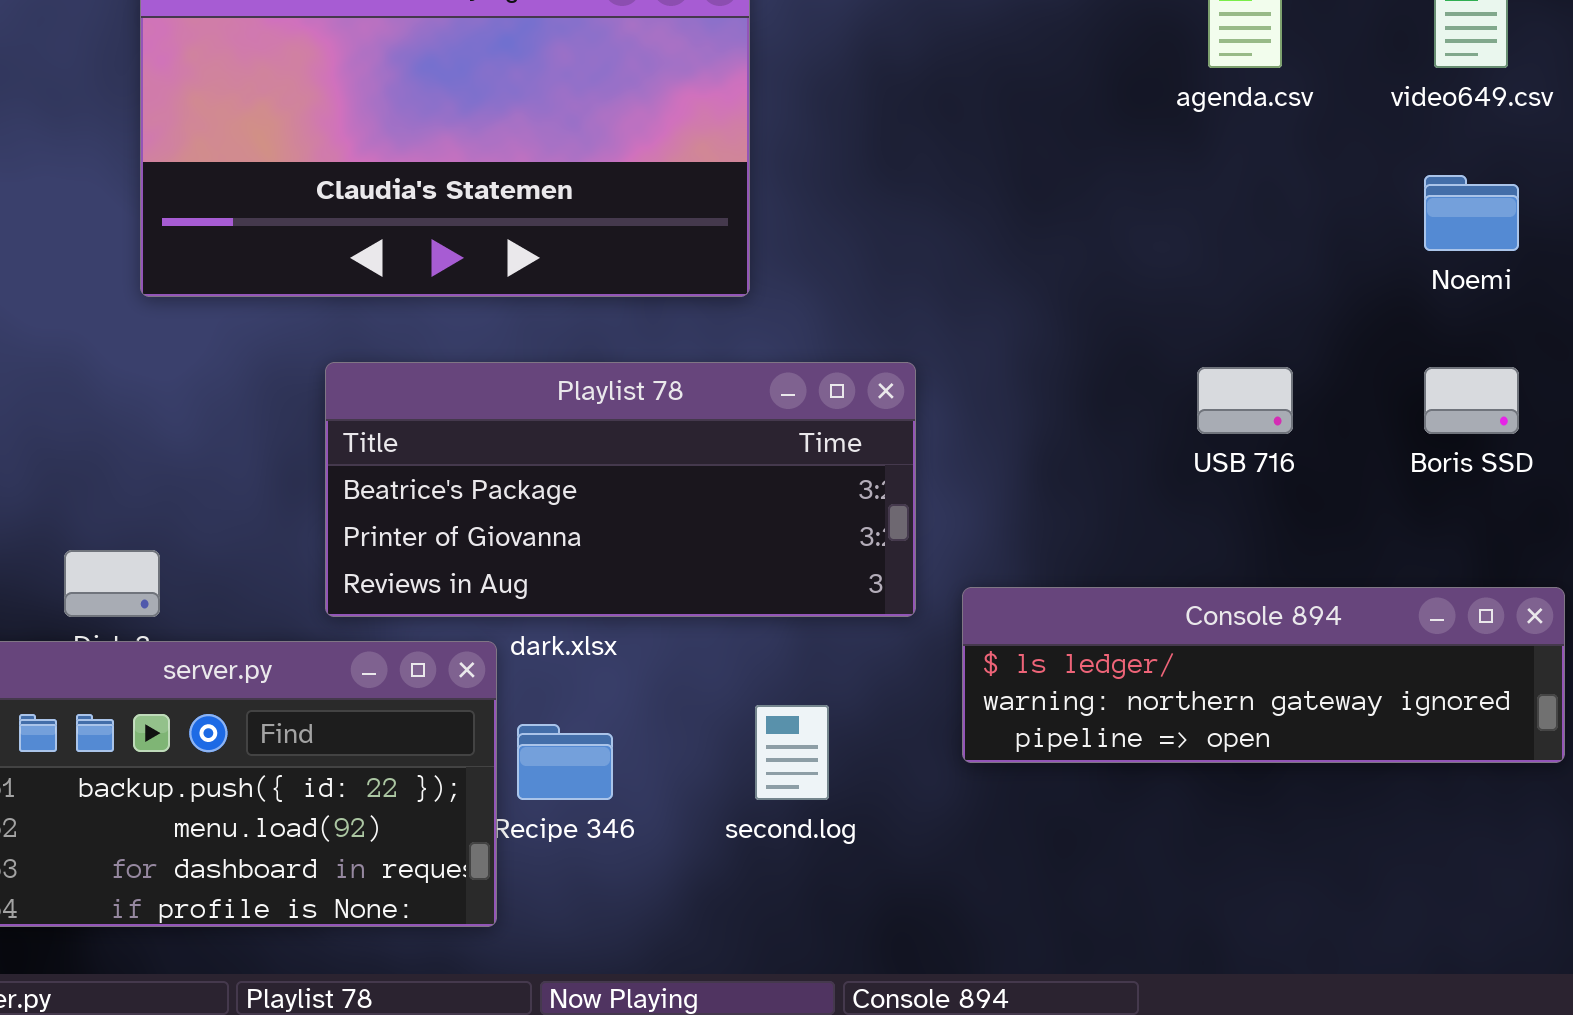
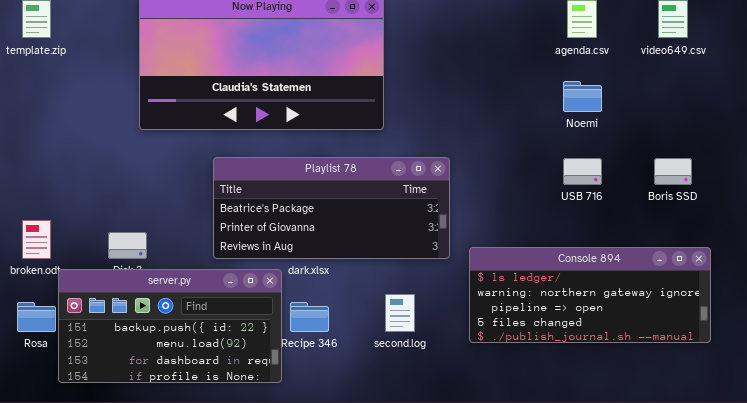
Noemi: [1424,175,1519,251] -> [563,81,602,112], moved
Console 894: [962,587,1565,763] -> [469,247,711,343], resized

